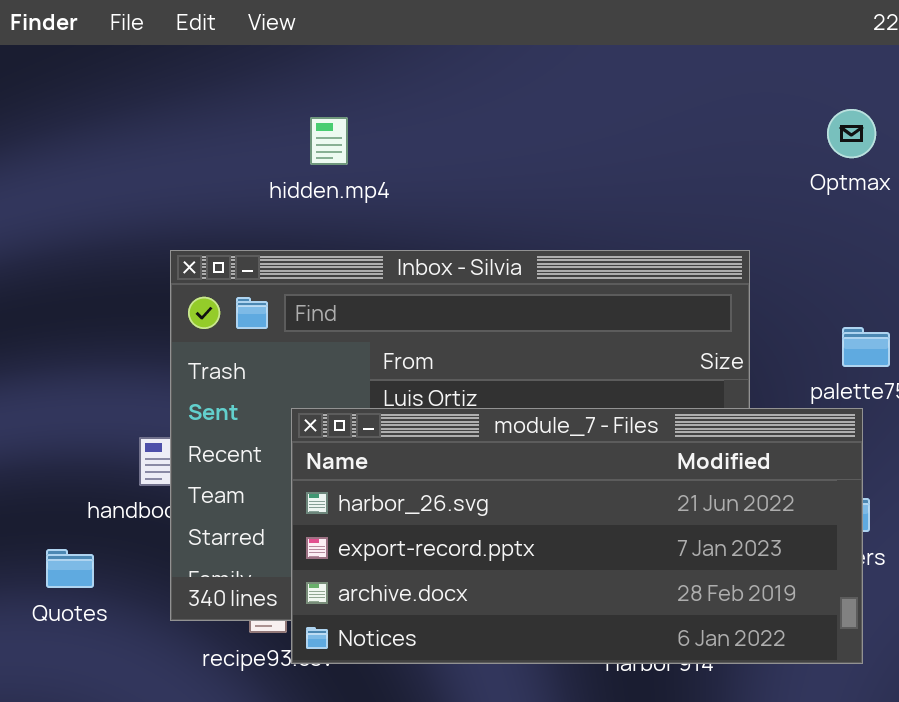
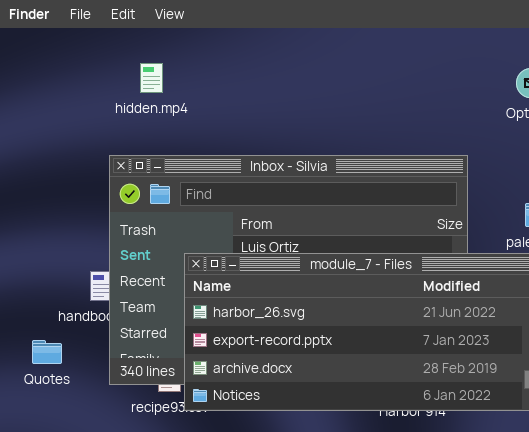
hidden.mp4: [310,117,348,165] -> [140,63,163,93], moved

